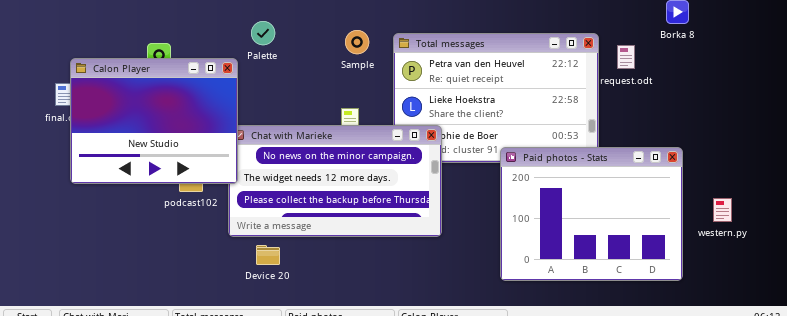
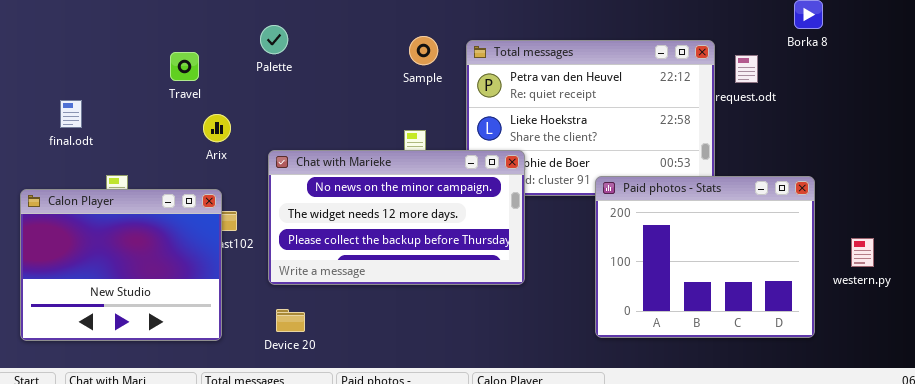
Palette: [251,21,275,45] -> [260,25,288,54], moved
Calon Player: [70,58,238,184] -> [20,189,222,341], moved
Device 20: [256,245,280,265] -> [276,309,305,332], moved

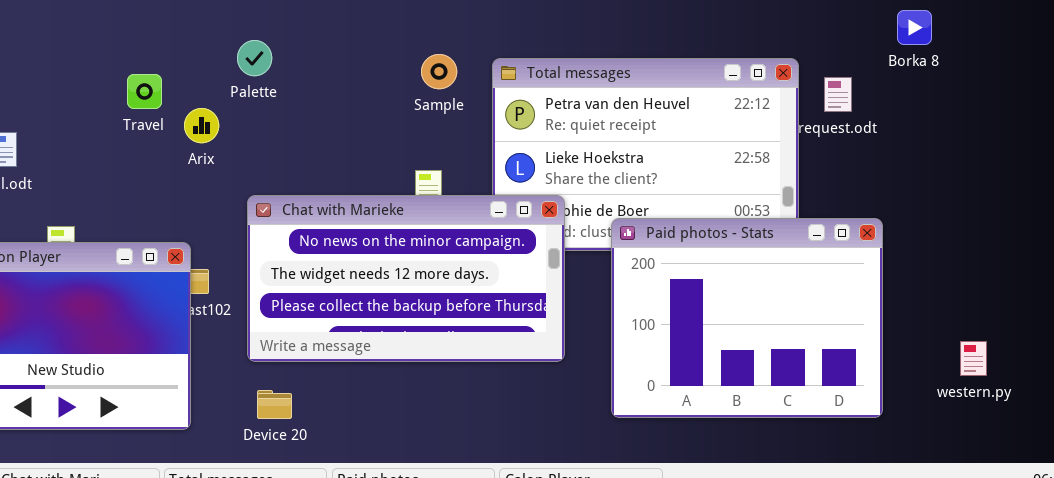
Arix: [203,114,231,142] -> [184,108,219,143], moved
Paid photos - Stats: [595,176,815,338] -> [611,218,883,418], moved
western.py: [851,238,874,267] -> [960,341,987,376], moved

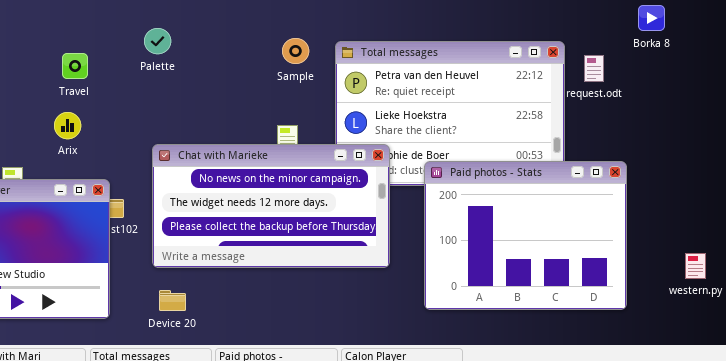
Arix: [184,108,219,143] -> [54,112,81,139], moved

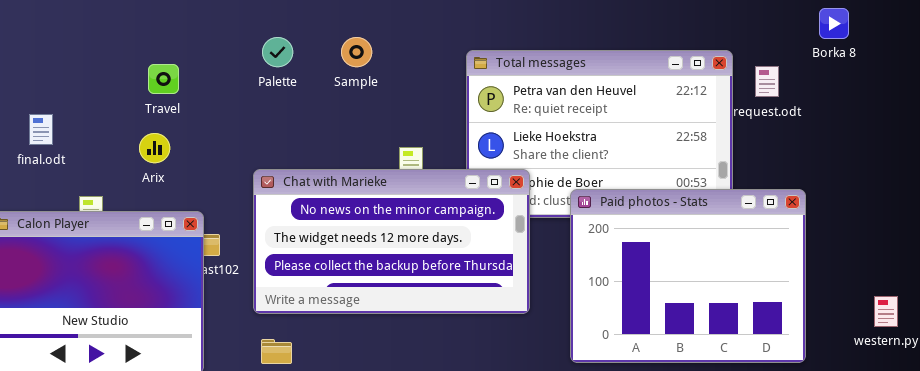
Palette: [144,28,171,54] -> [262,37,293,67], moved
Sample: [282,38,309,64] -> [341,37,372,67], moved

